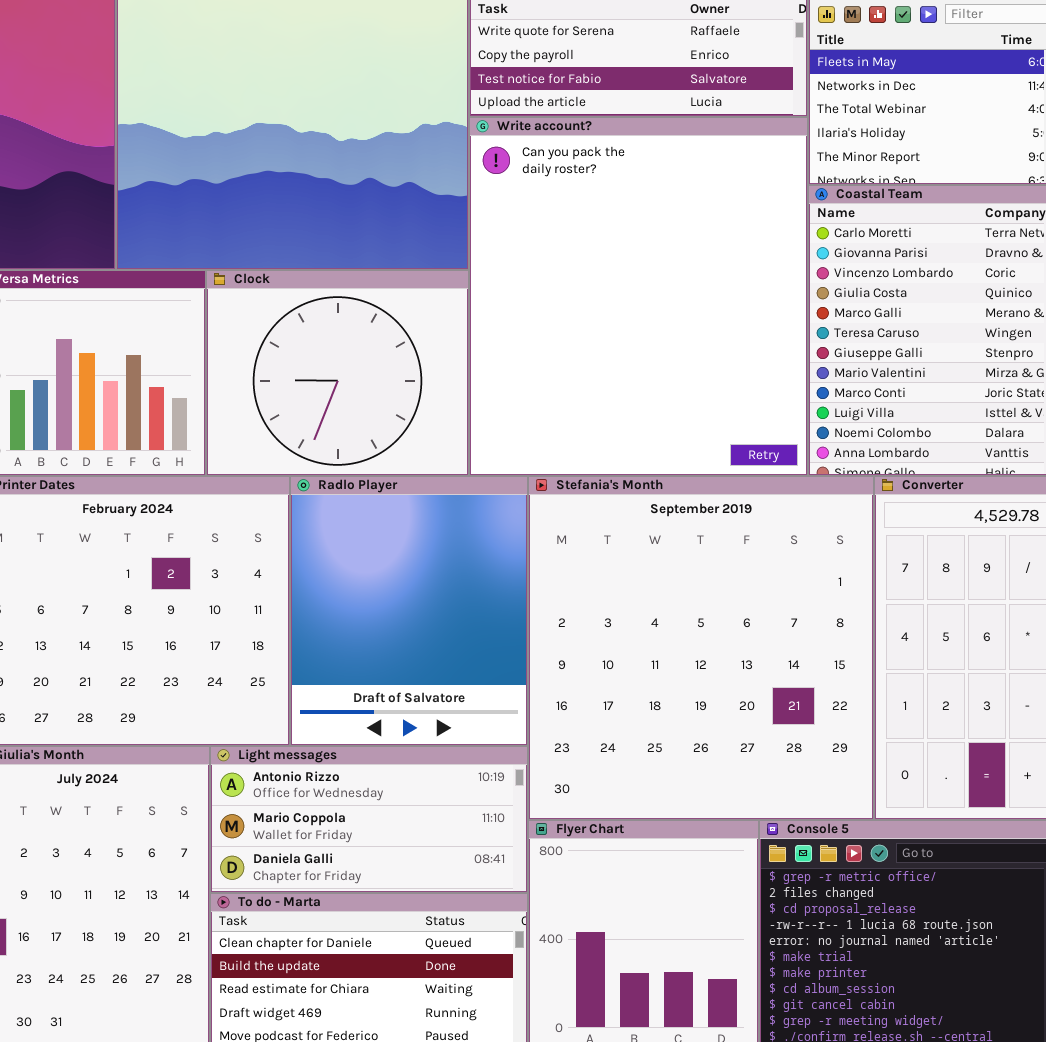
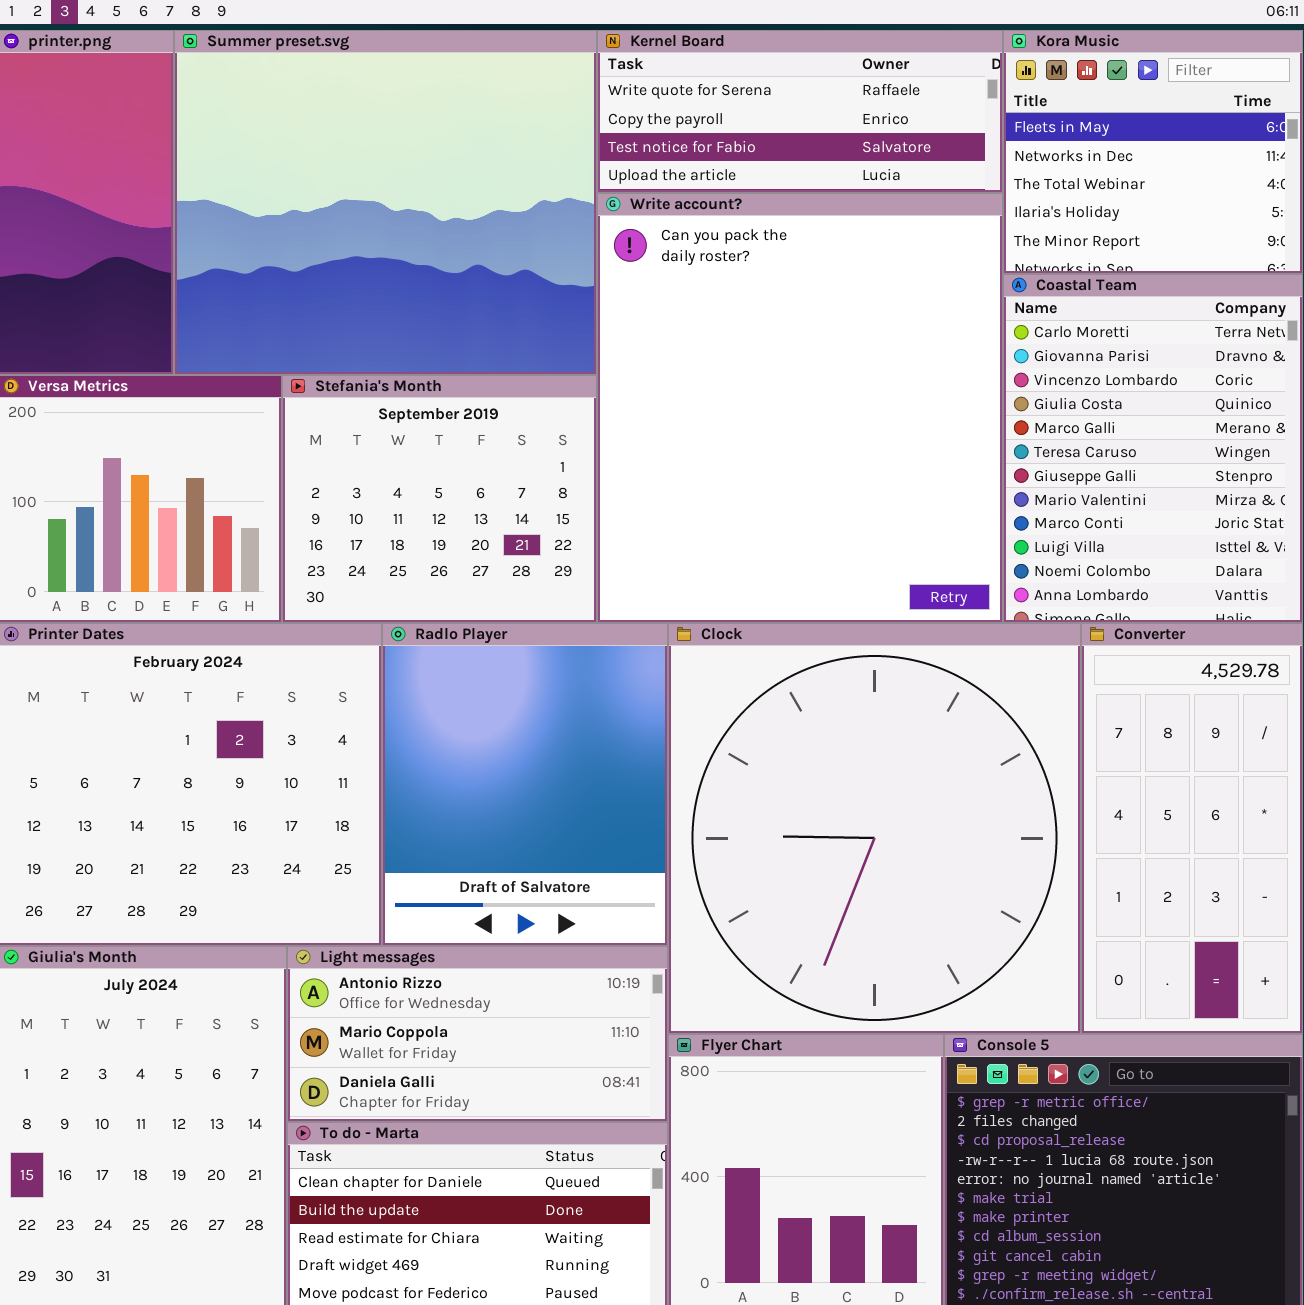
Clock: [206,270,469,476] -> [668,623,1081,1034], moved, resized
Stefania's Month: [528,476,874,820] -> [282,375,597,623], moved, resized

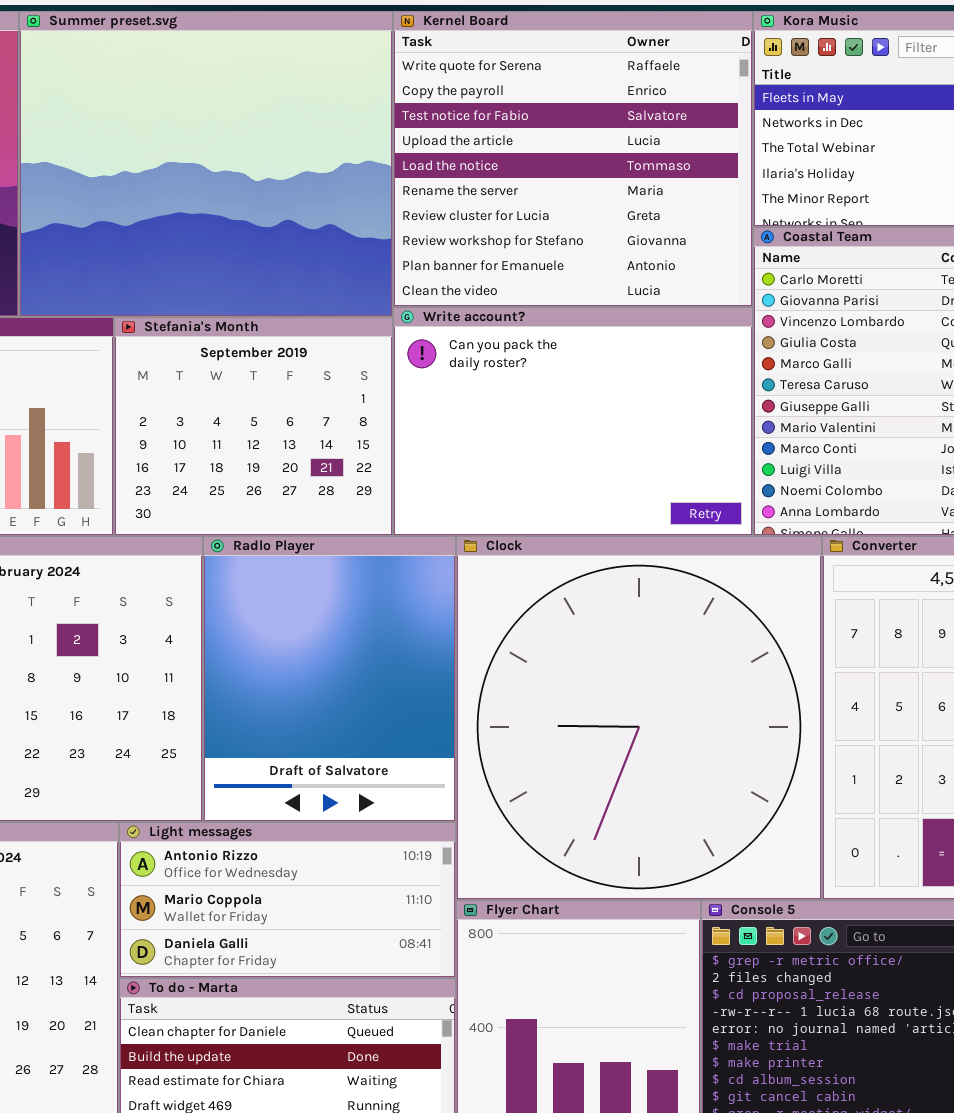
Kernel Board: [597,30,1003,193] -> [393,11,753,307], resized
Write account?: [597,193,1003,623] -> [393,307,753,536], resized

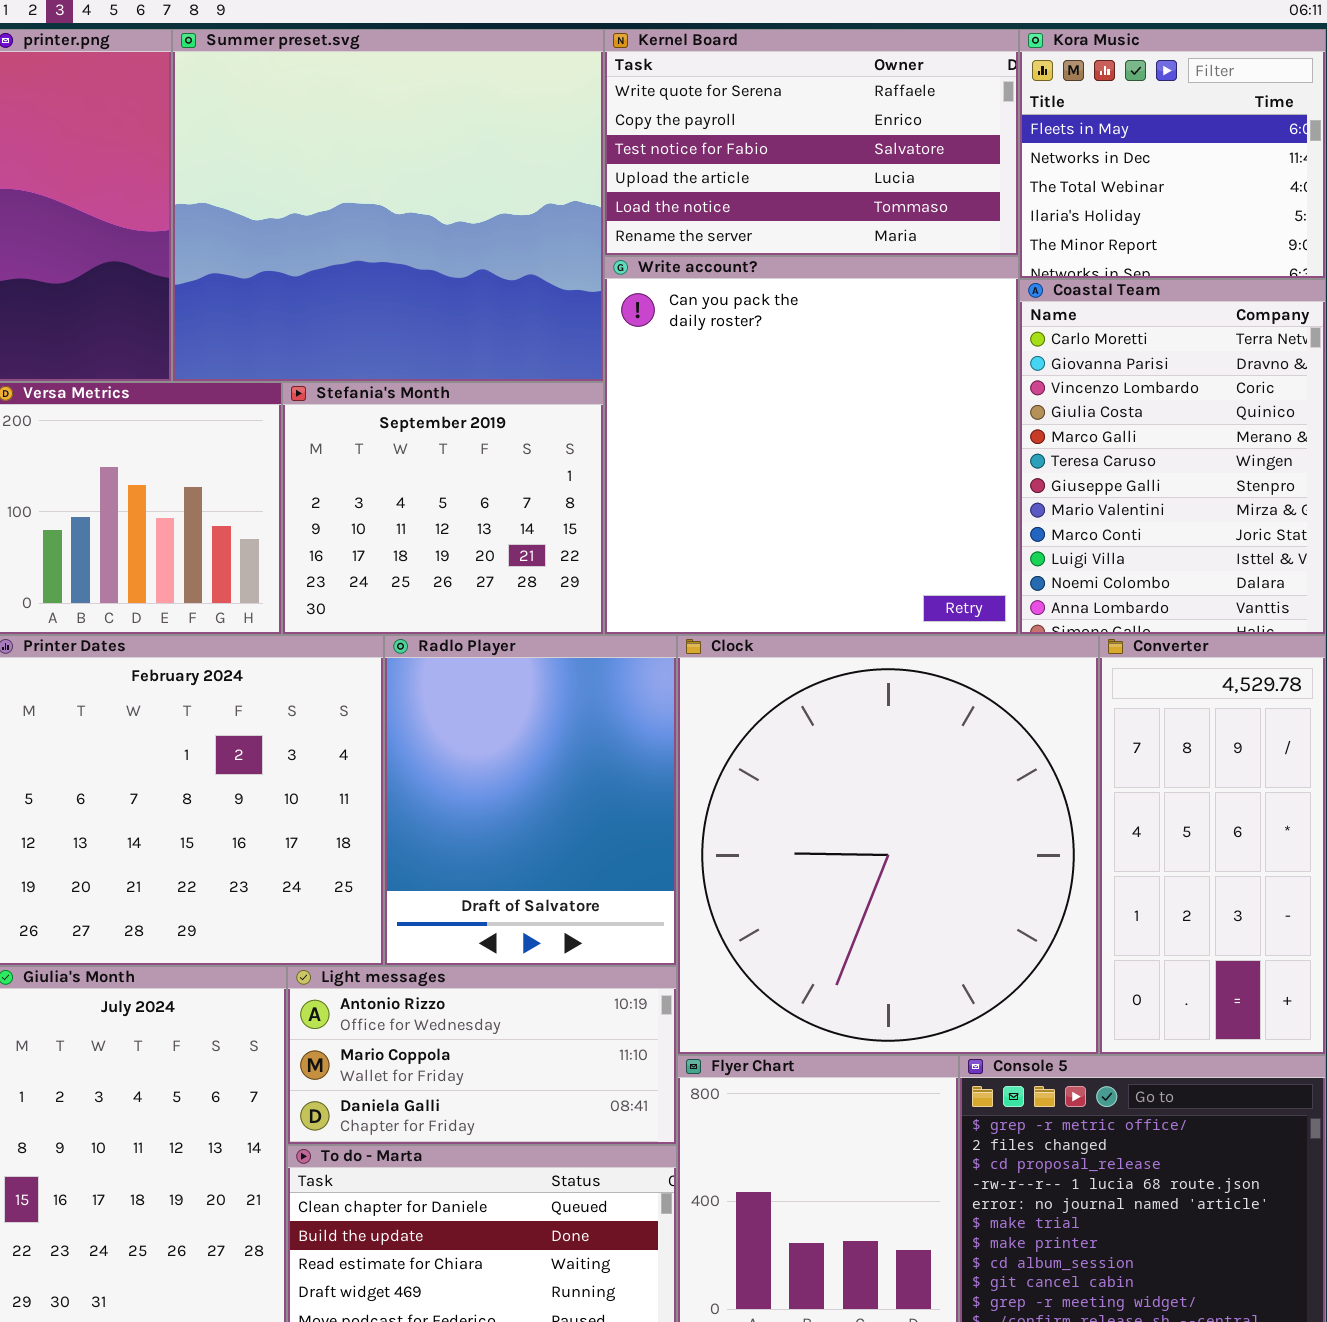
Kernel Board: [393,11,753,307] -> [604,29,1019,256], resized
Write account?: [393,307,753,536] -> [604,256,1019,635], resized

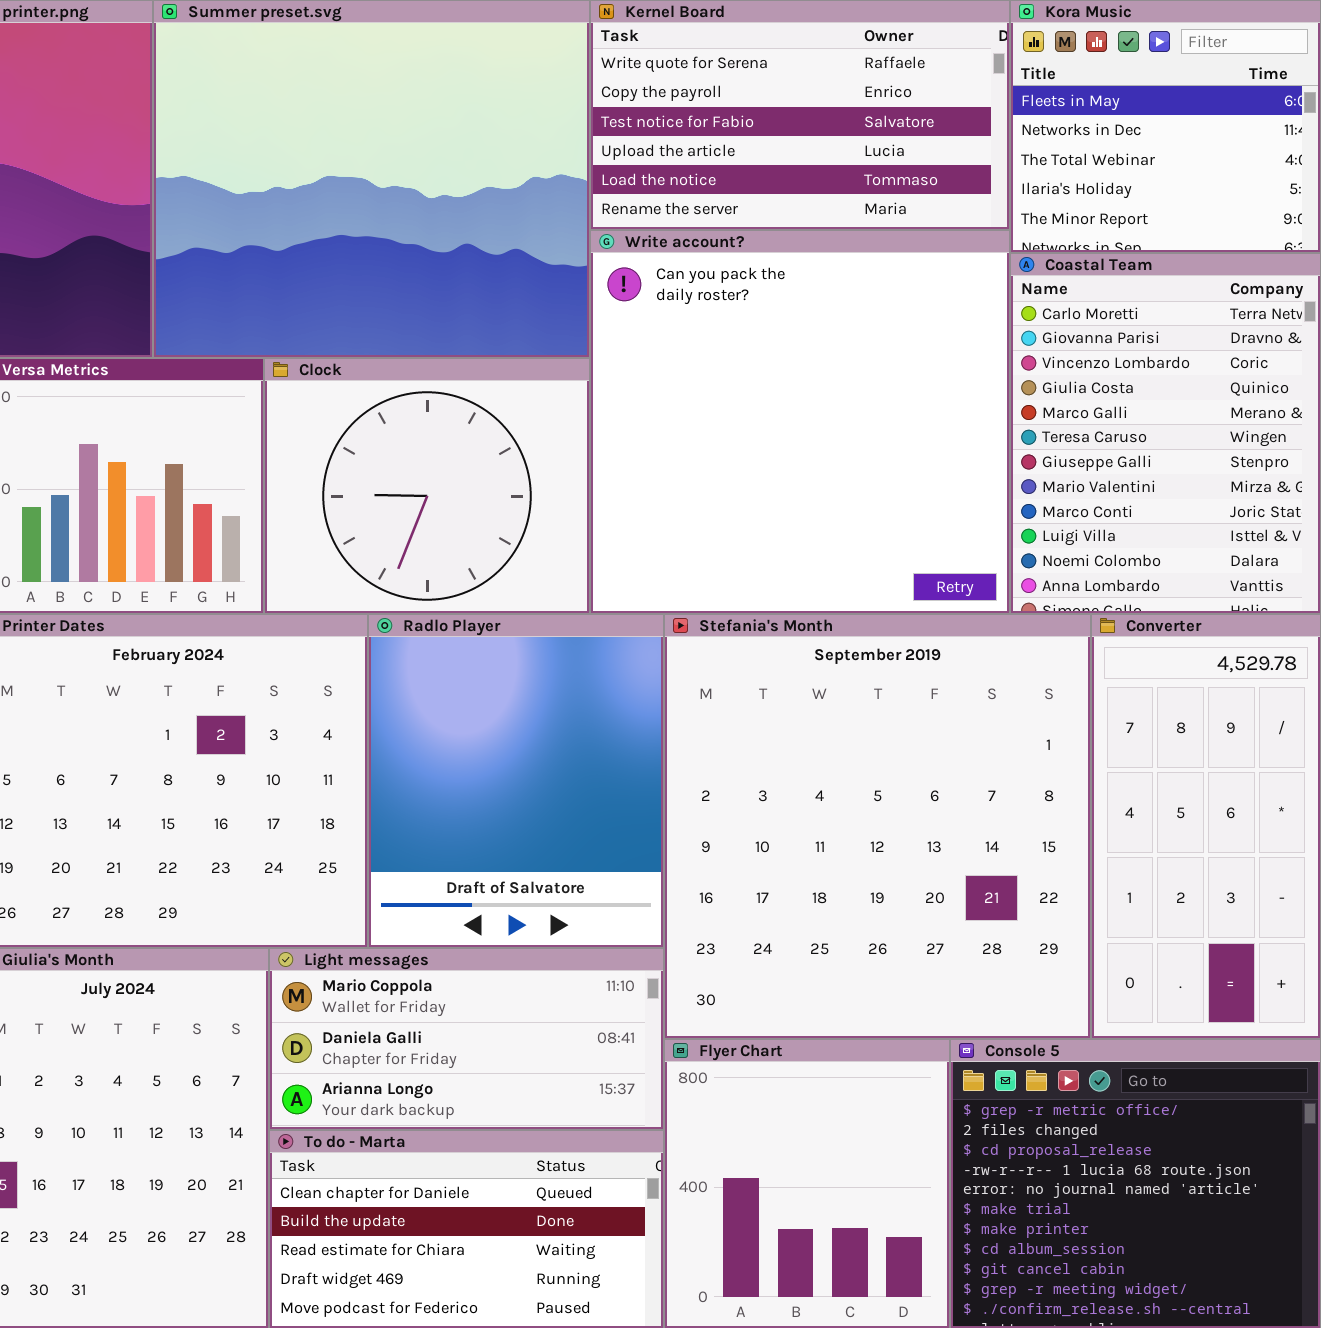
Stefania's Month: [282,382,604,635] -> [664,614,1091,1039], moved, resized
Clock: [677,635,1099,1055] -> [264,358,590,614], moved, resized
Light messages: [287,966,677,1145] -> [269,948,664,1130], scrolled down 1 row

